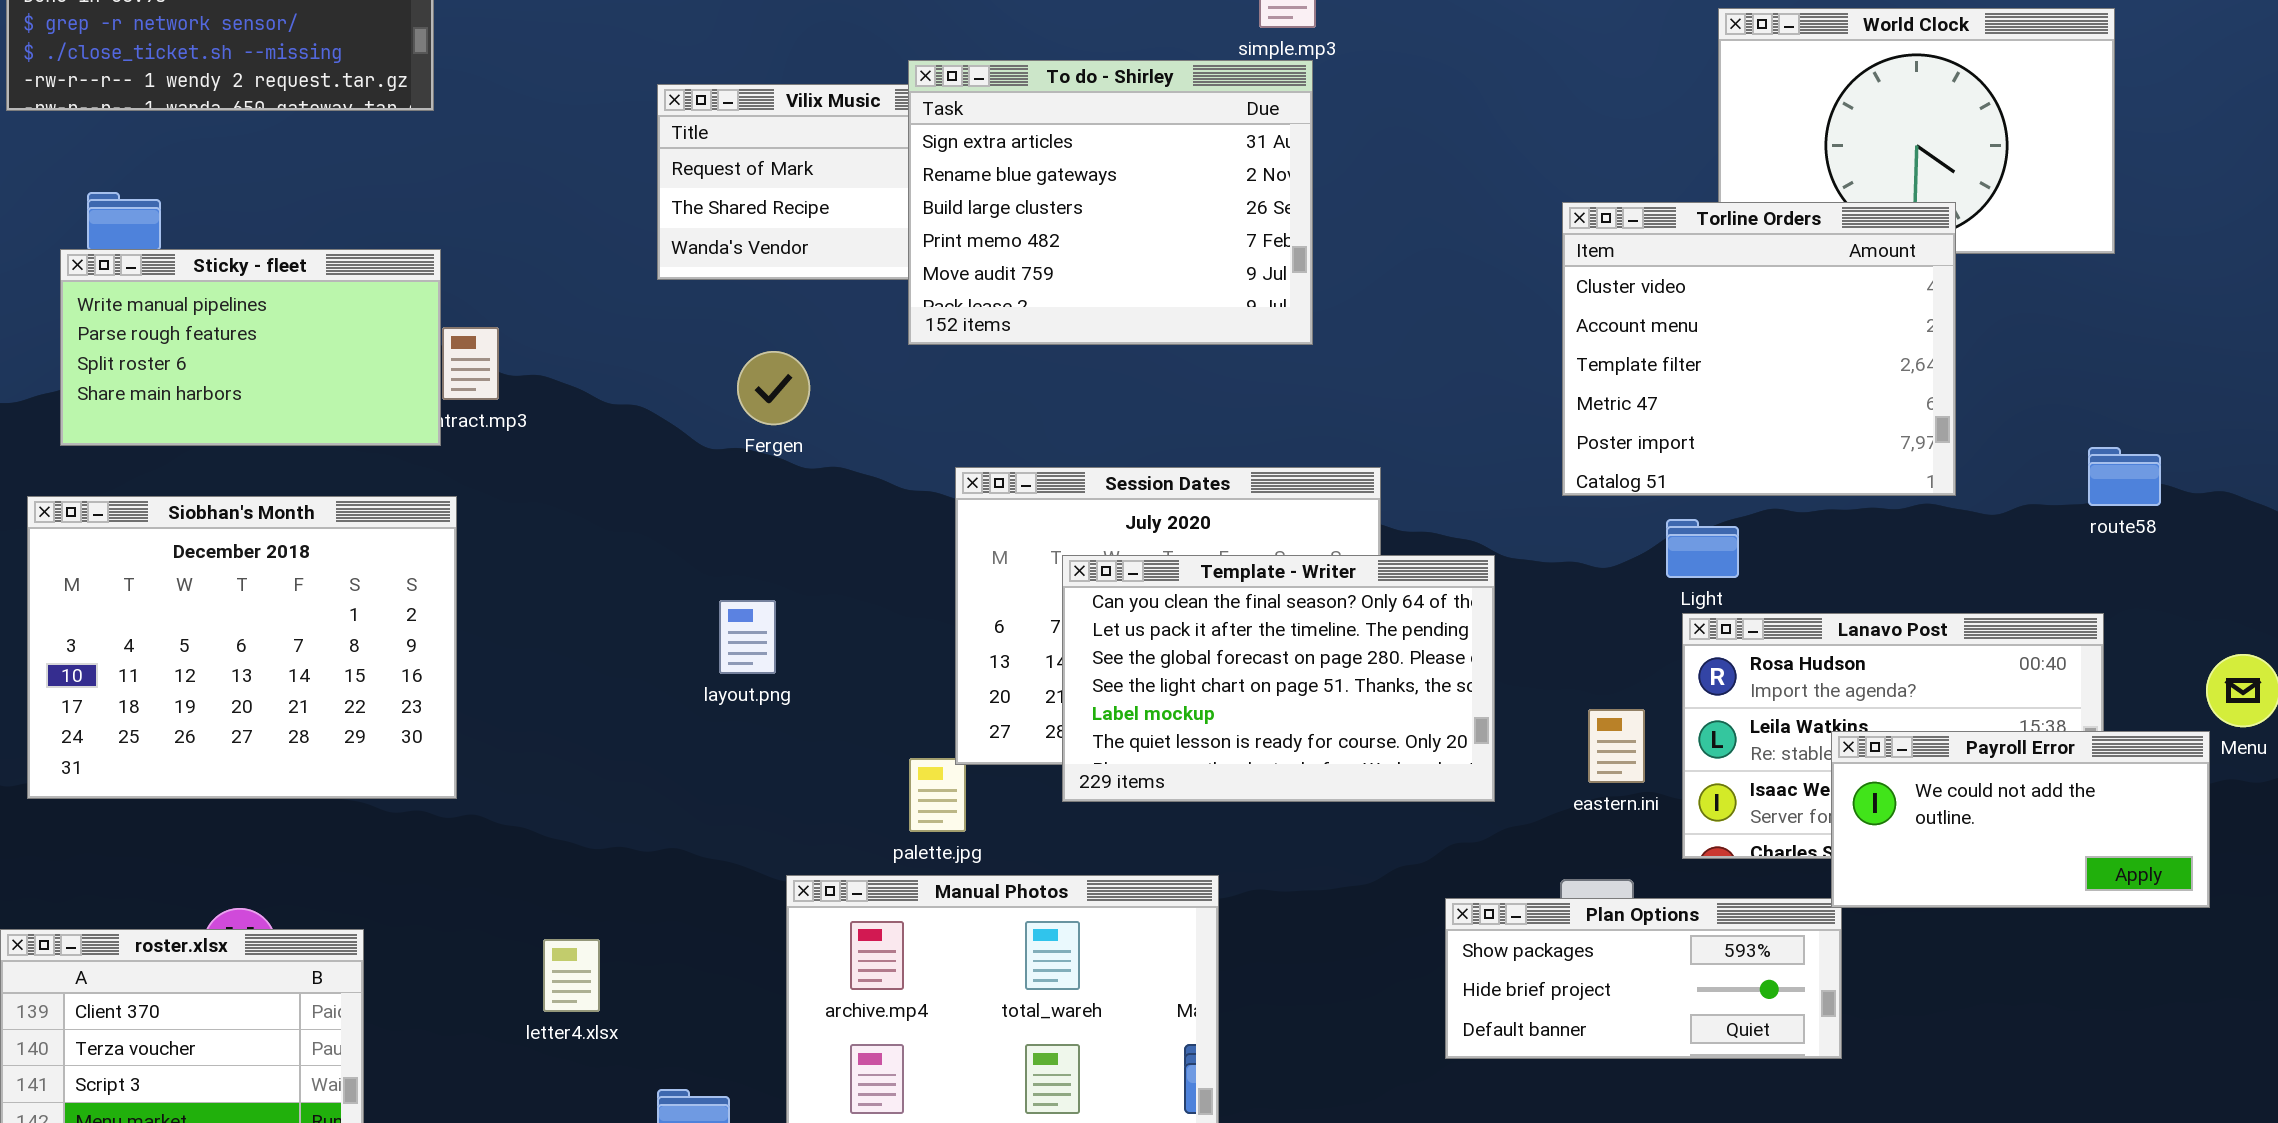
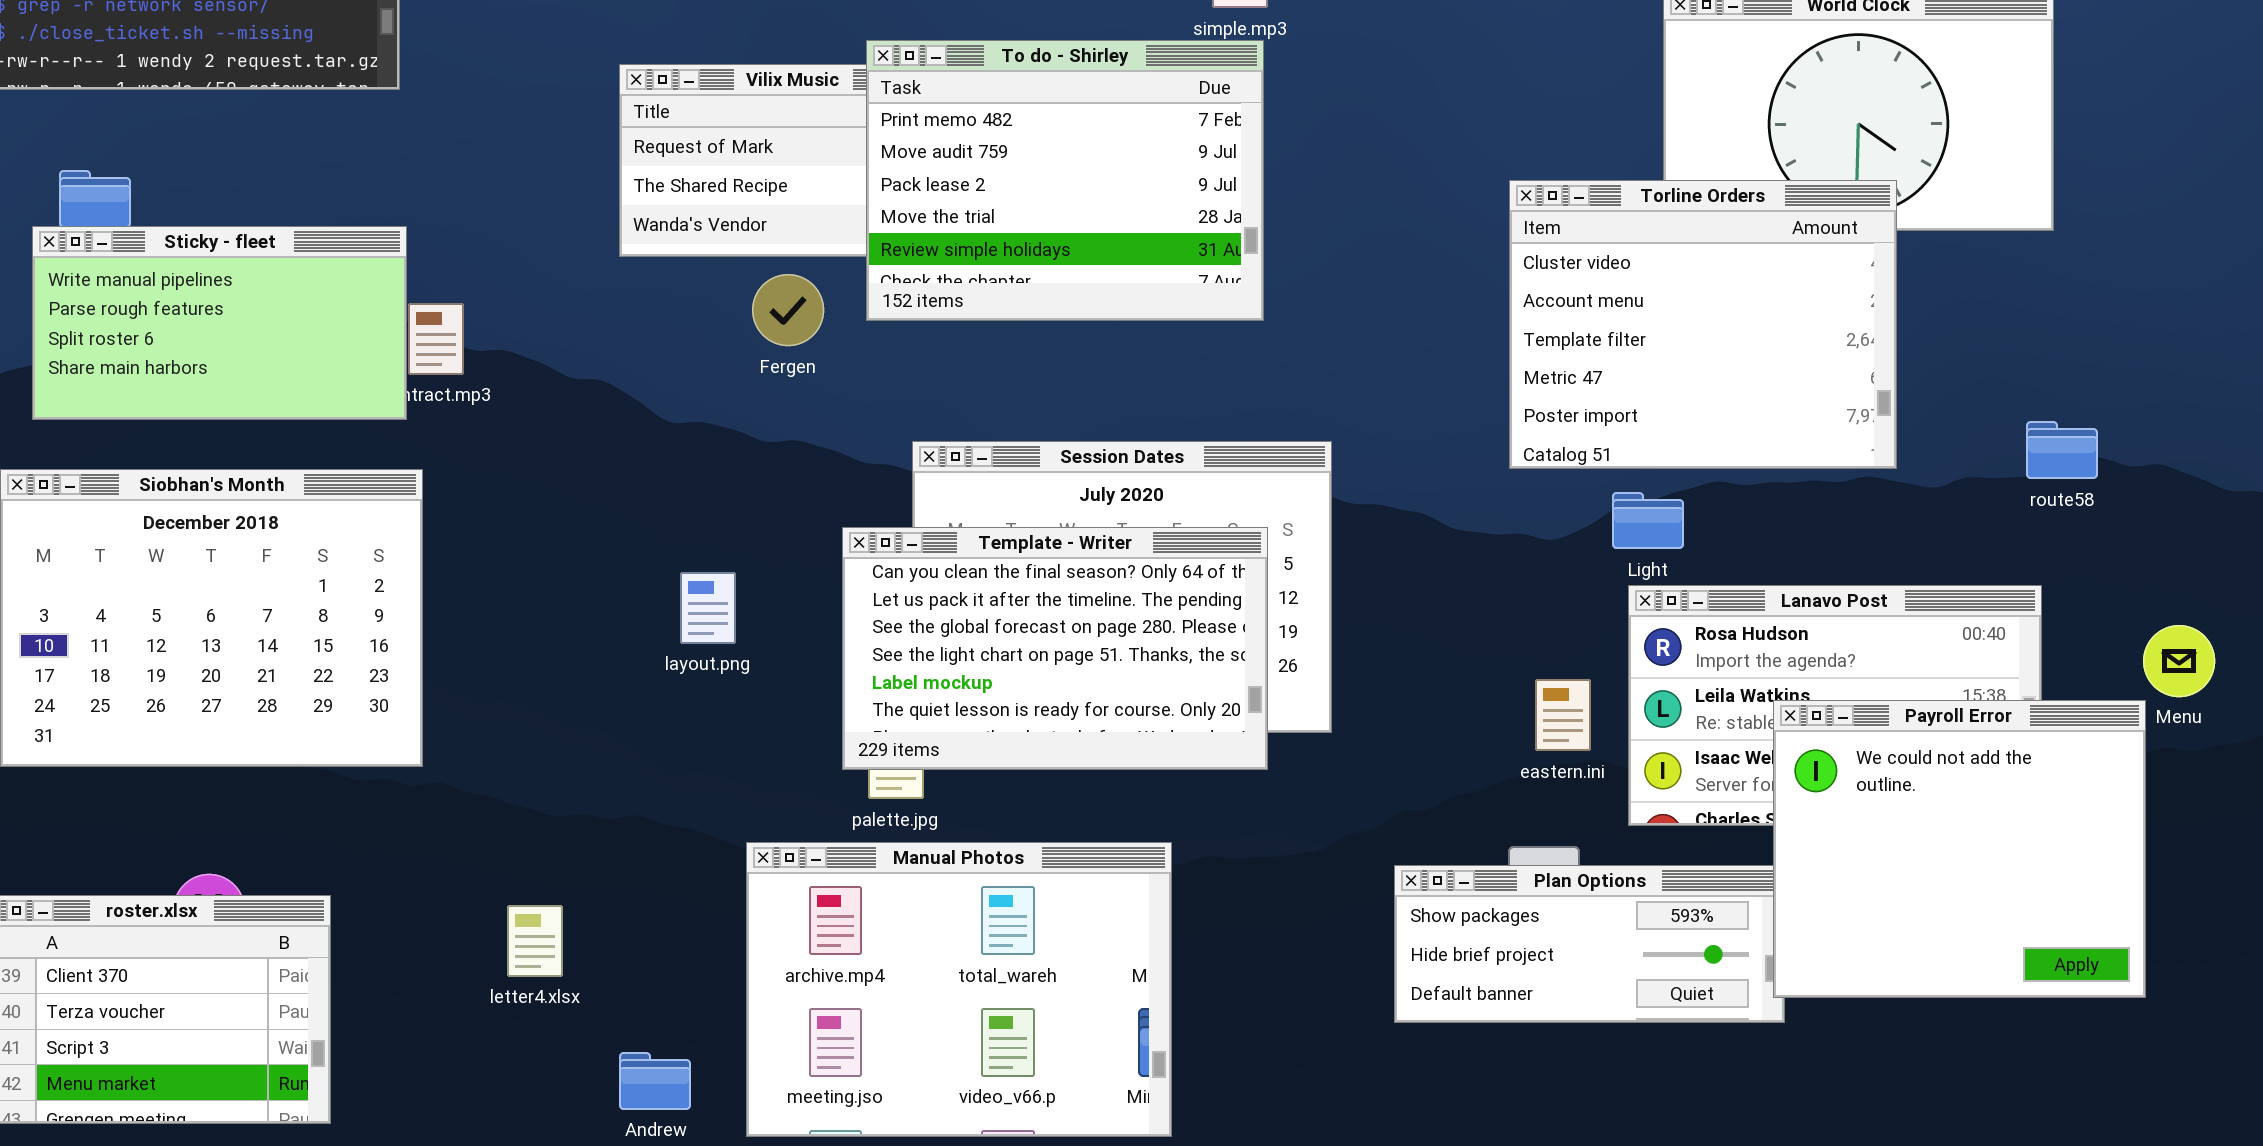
To do - Shirley: [908,60,1313,345] -> [866,40,1264,321], scrolled down 3 rows
Fergen: [737,351,810,425] -> [752,274,824,346], moved
Template - Writer: [1062,555,1495,802] -> [842,527,1268,770], moved
Payroll Error: [1831,731,2210,908] -> [1773,700,2146,998], resized

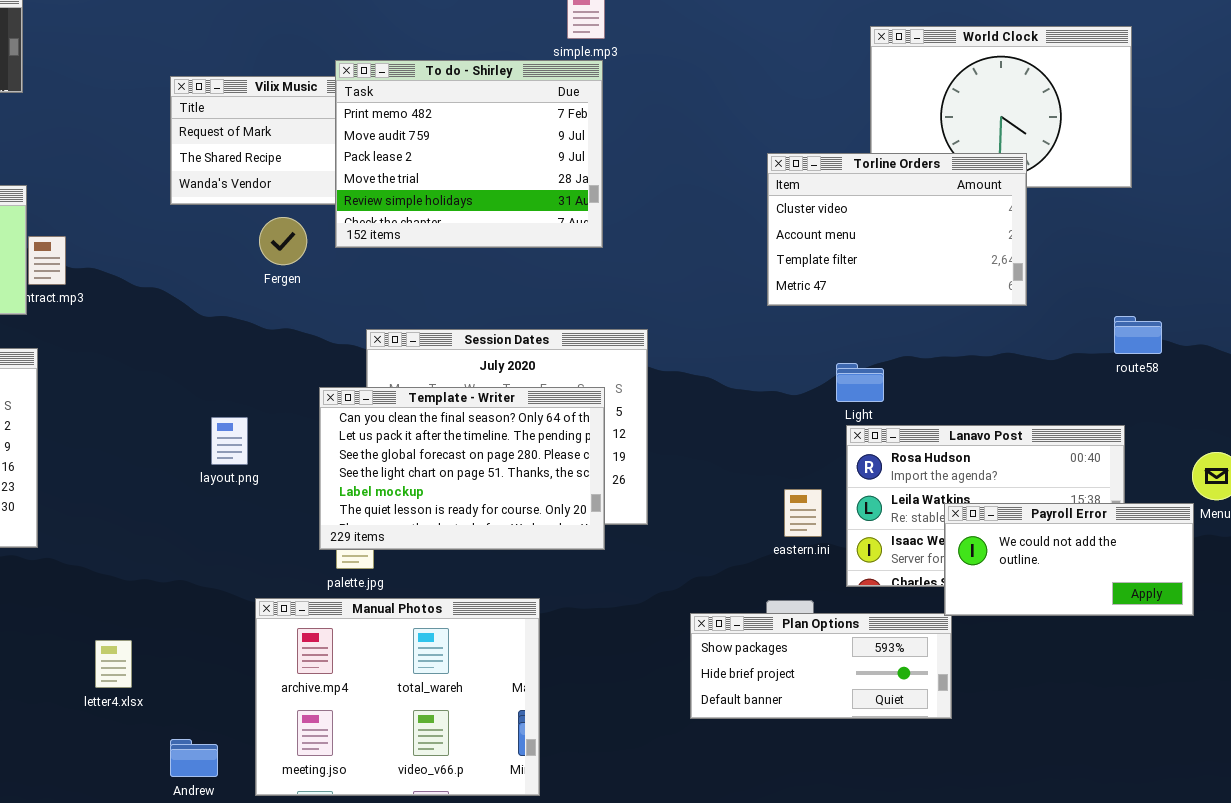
Torline Orders: [1509,180,1897,469] -> [767,153,1027,306], resized
Payroll Error: [1773,700,2146,998] -> [944,503,1194,616], resized

